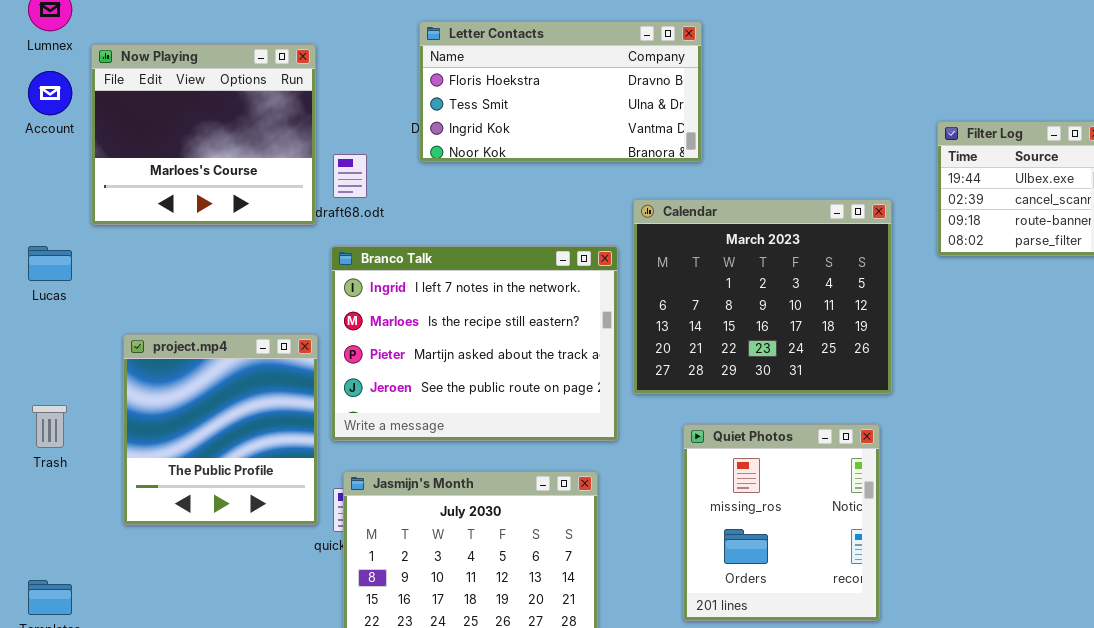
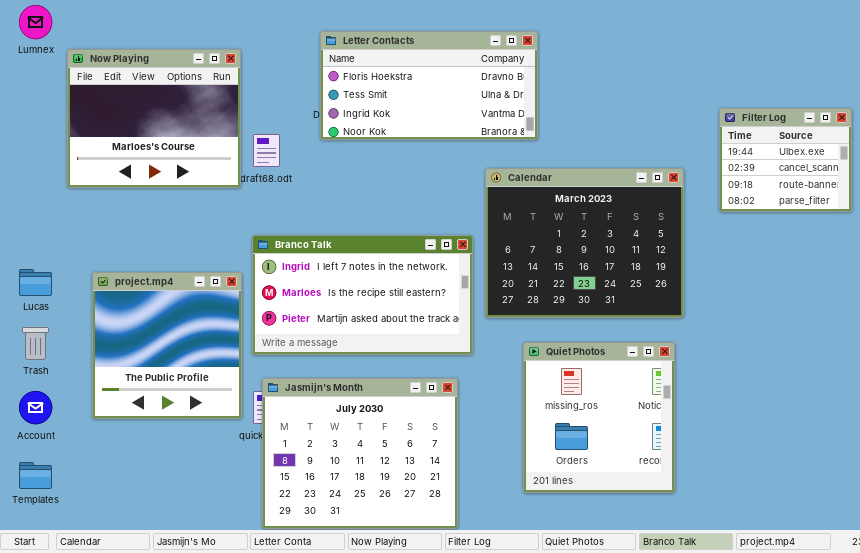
Account: [28,71,72,115] -> [19,391,52,424], moved
Branco Talk: [331,246,618,441] -> [252,235,473,355], resized
Lucas: [28,246,72,281] -> [19,269,52,296], moved

